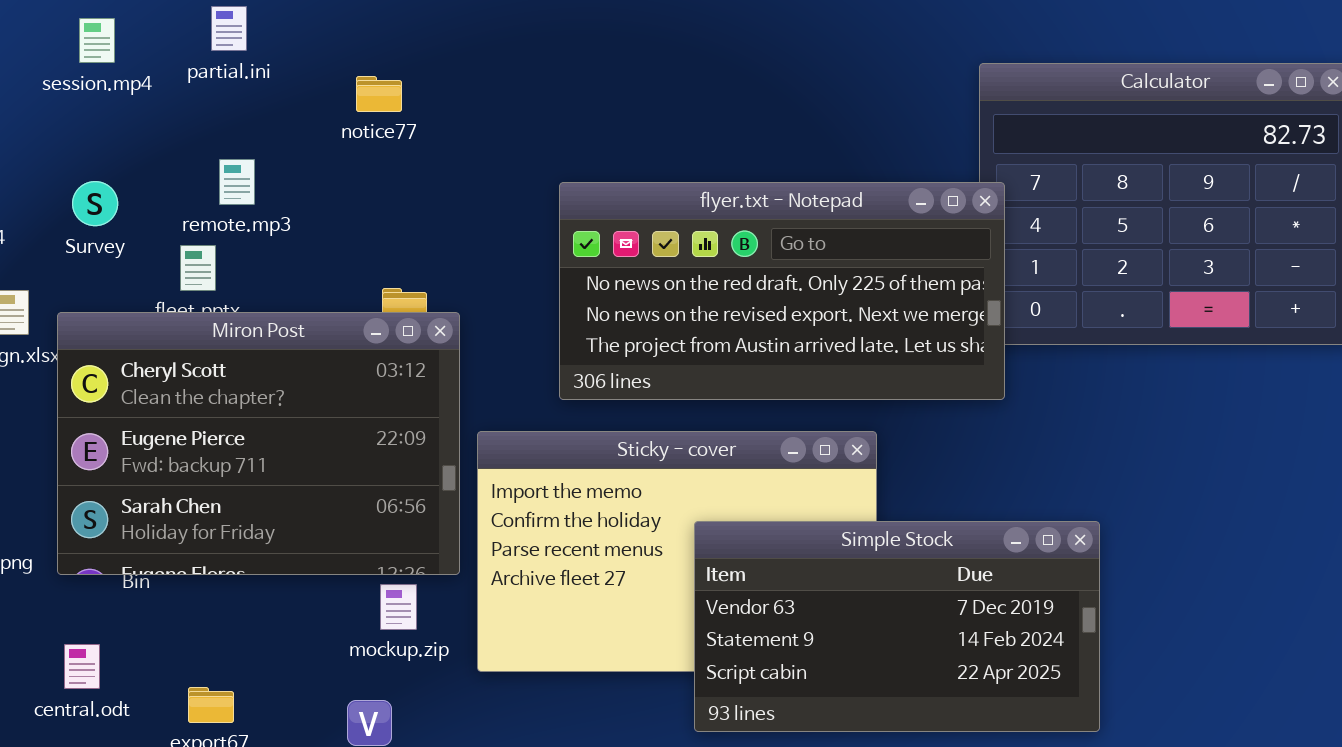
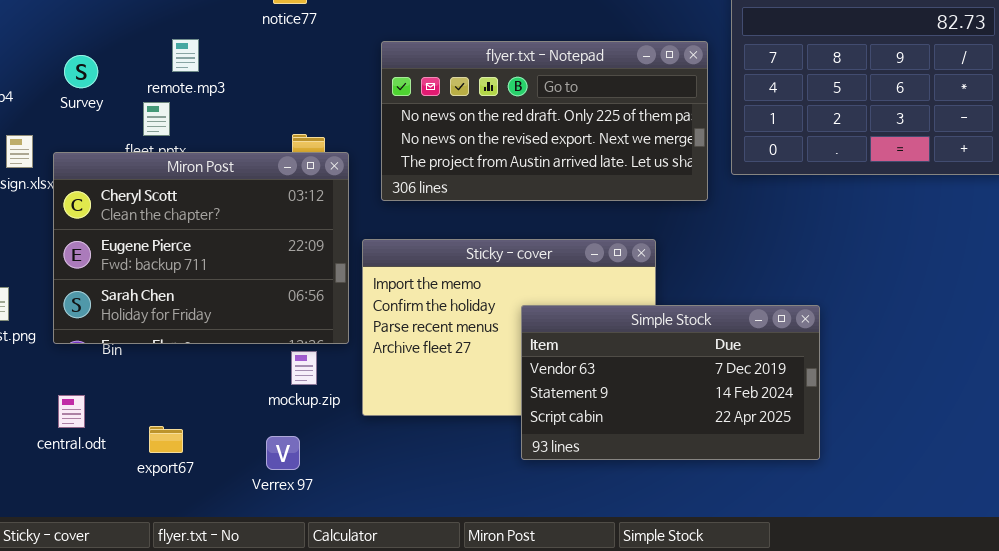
flyer.txt - Notepad: [559,182,1005,400] -> [381,41,708,201], moved

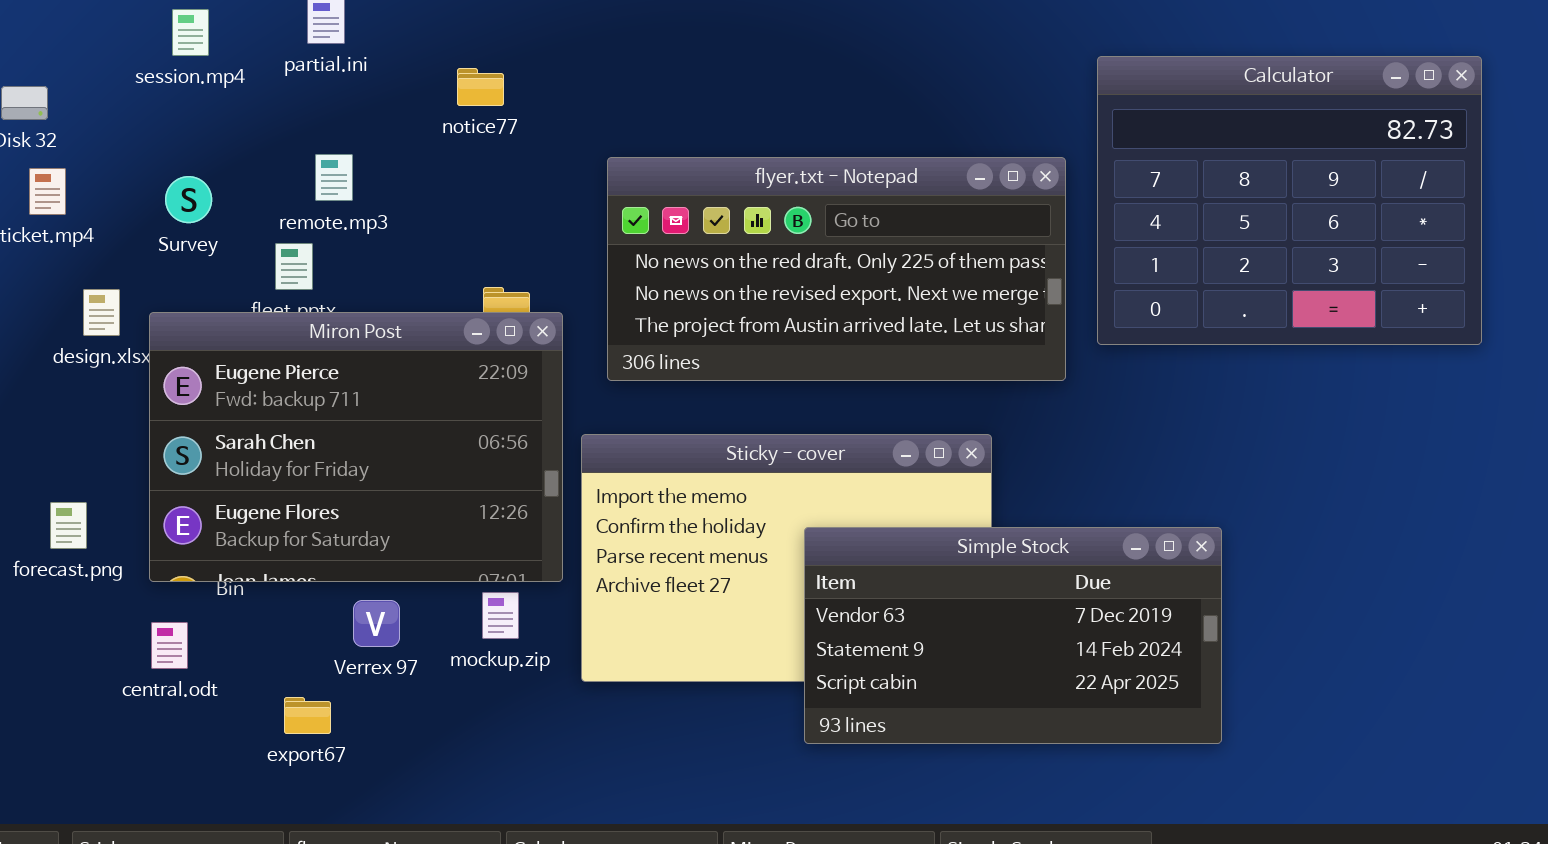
Miron Post: [53,152,349,344] -> [149,312,563,582], scrolled down 1 row
central.odt: [58,395,85,428] -> [151,622,188,669], moved
Verrex 97: [266,436,300,470] -> [353,600,400,647], moved

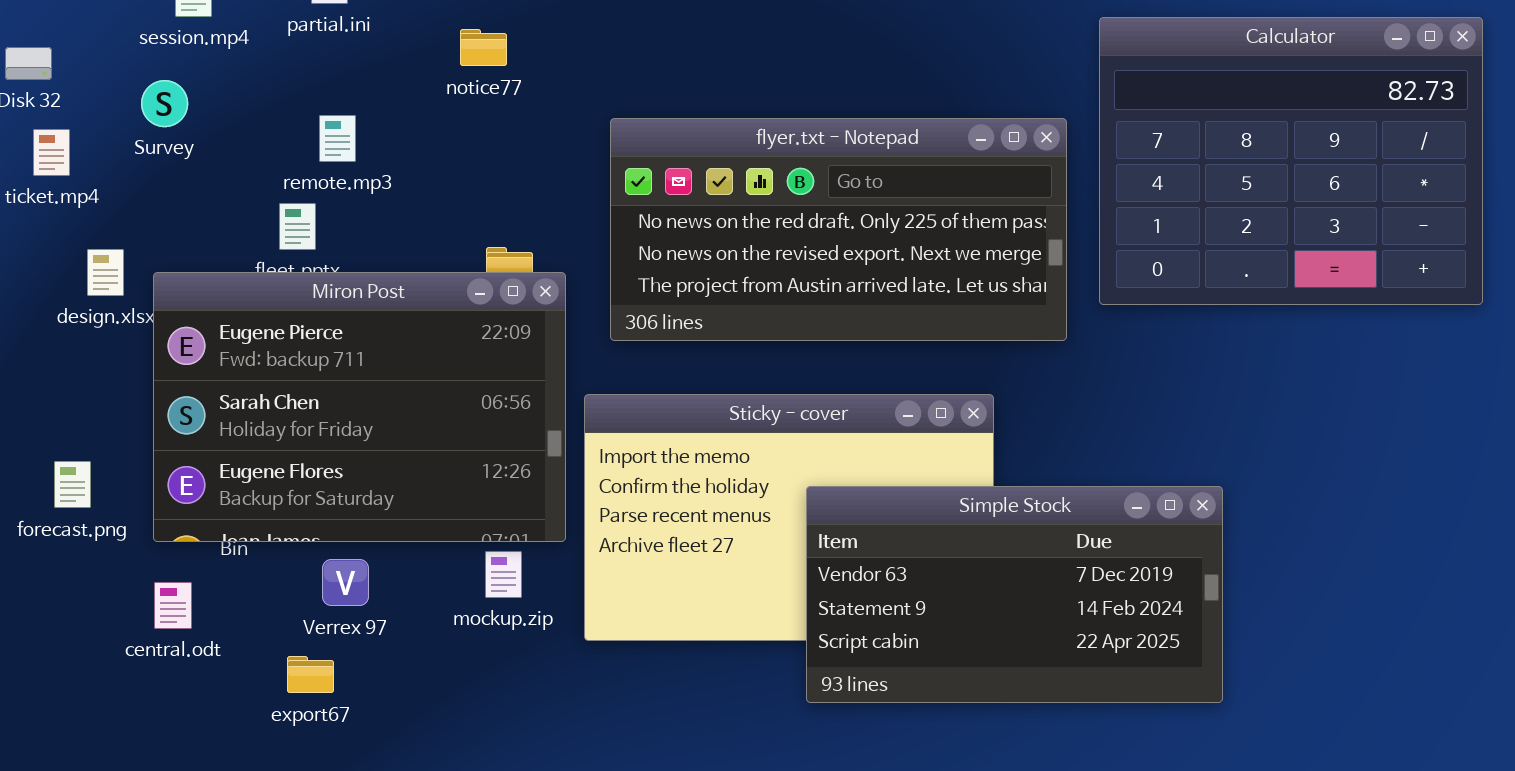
Survey: [165,176,212,223] -> [141,80,188,127], moved
Verrex 97: [353,600,400,647] -> [322,559,369,606], moved

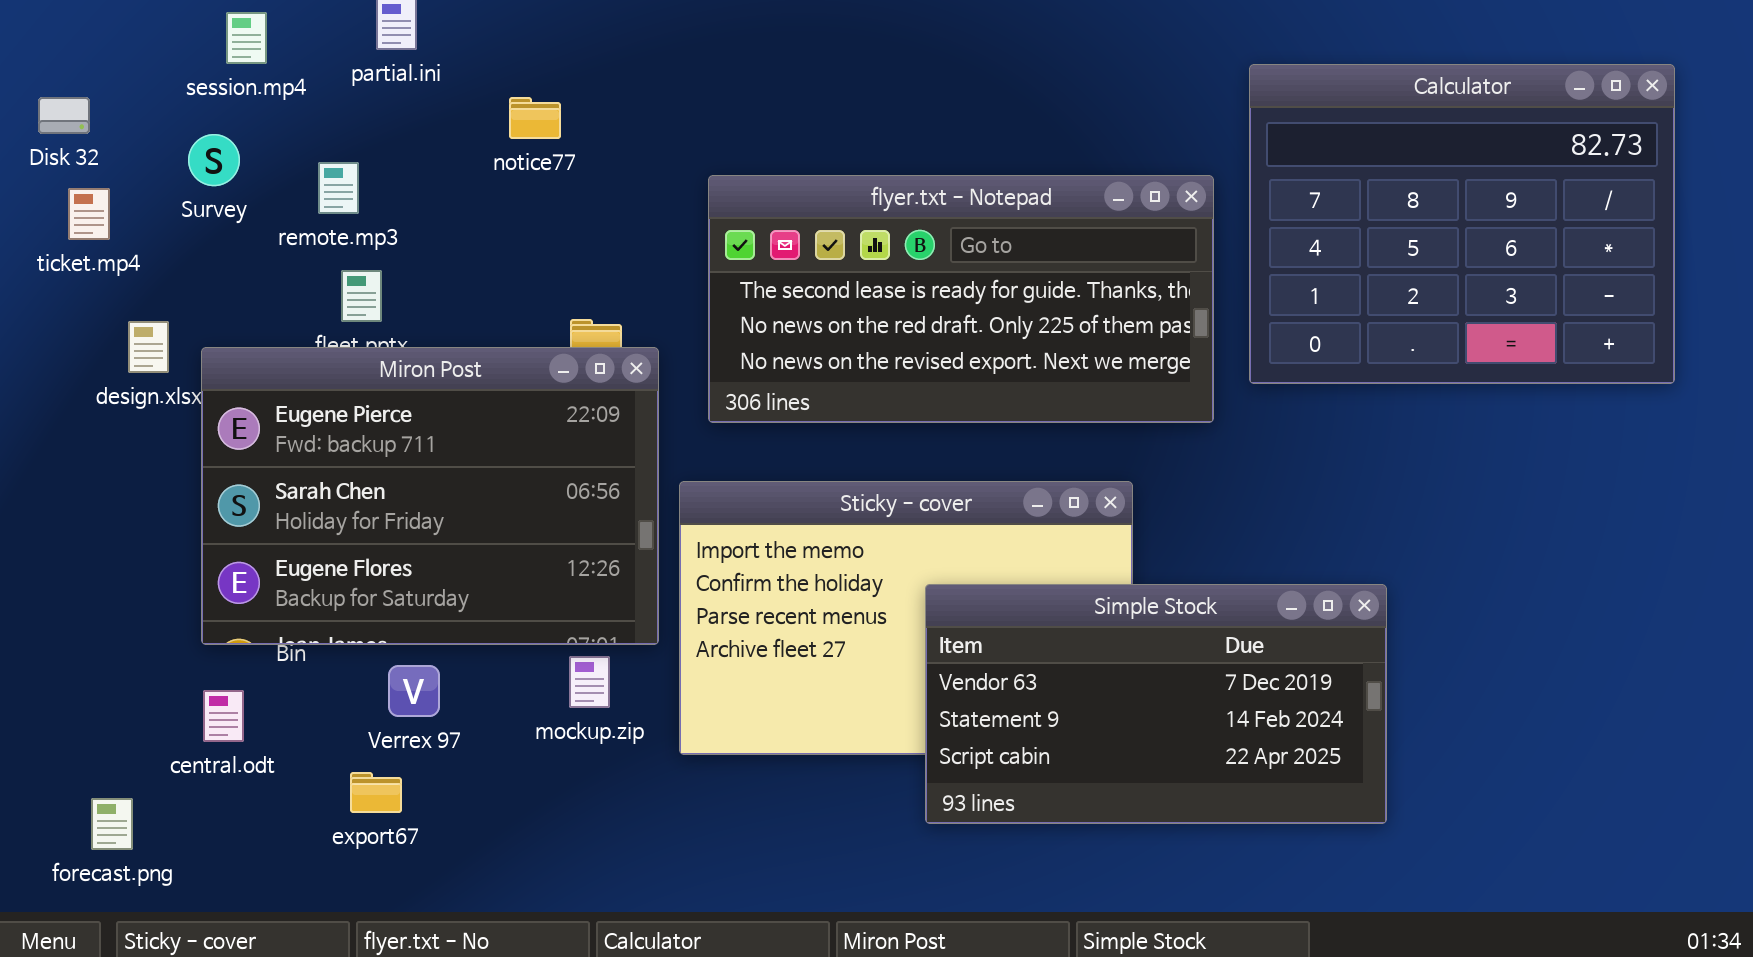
notice77: [460,29,507,66] -> [509,97,561,139], moved
remote.mp3: [319,115,356,162] -> [318,162,359,214], moved
flyer.txt - Notepad: [610,118,1067,341] -> [708,175,1214,423], scrolled up 1 row
forecast.png: [54,461,91,508] -> [91,798,133,850], moved

